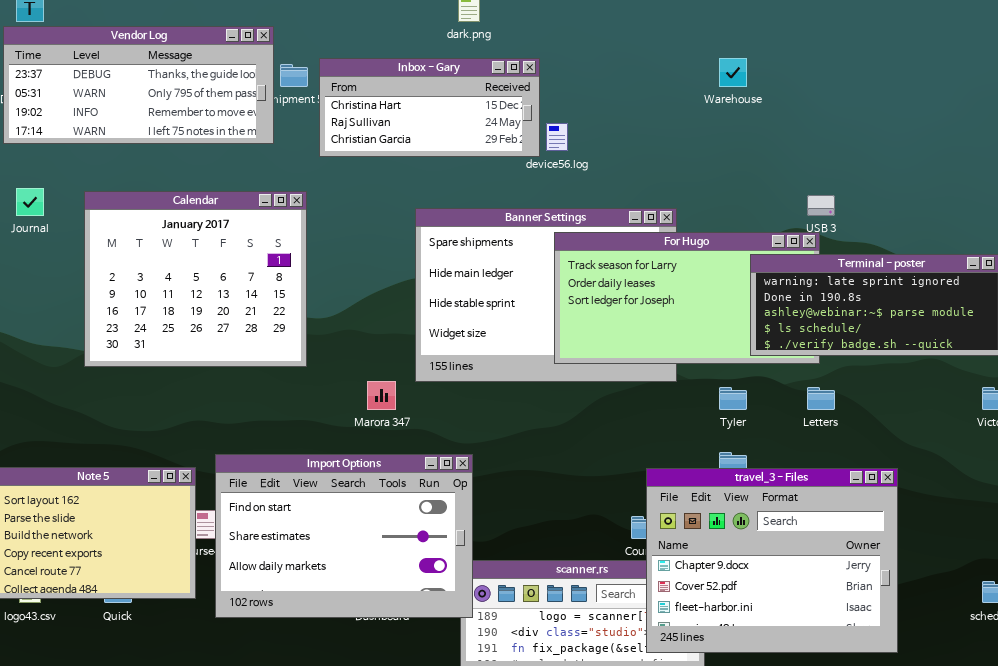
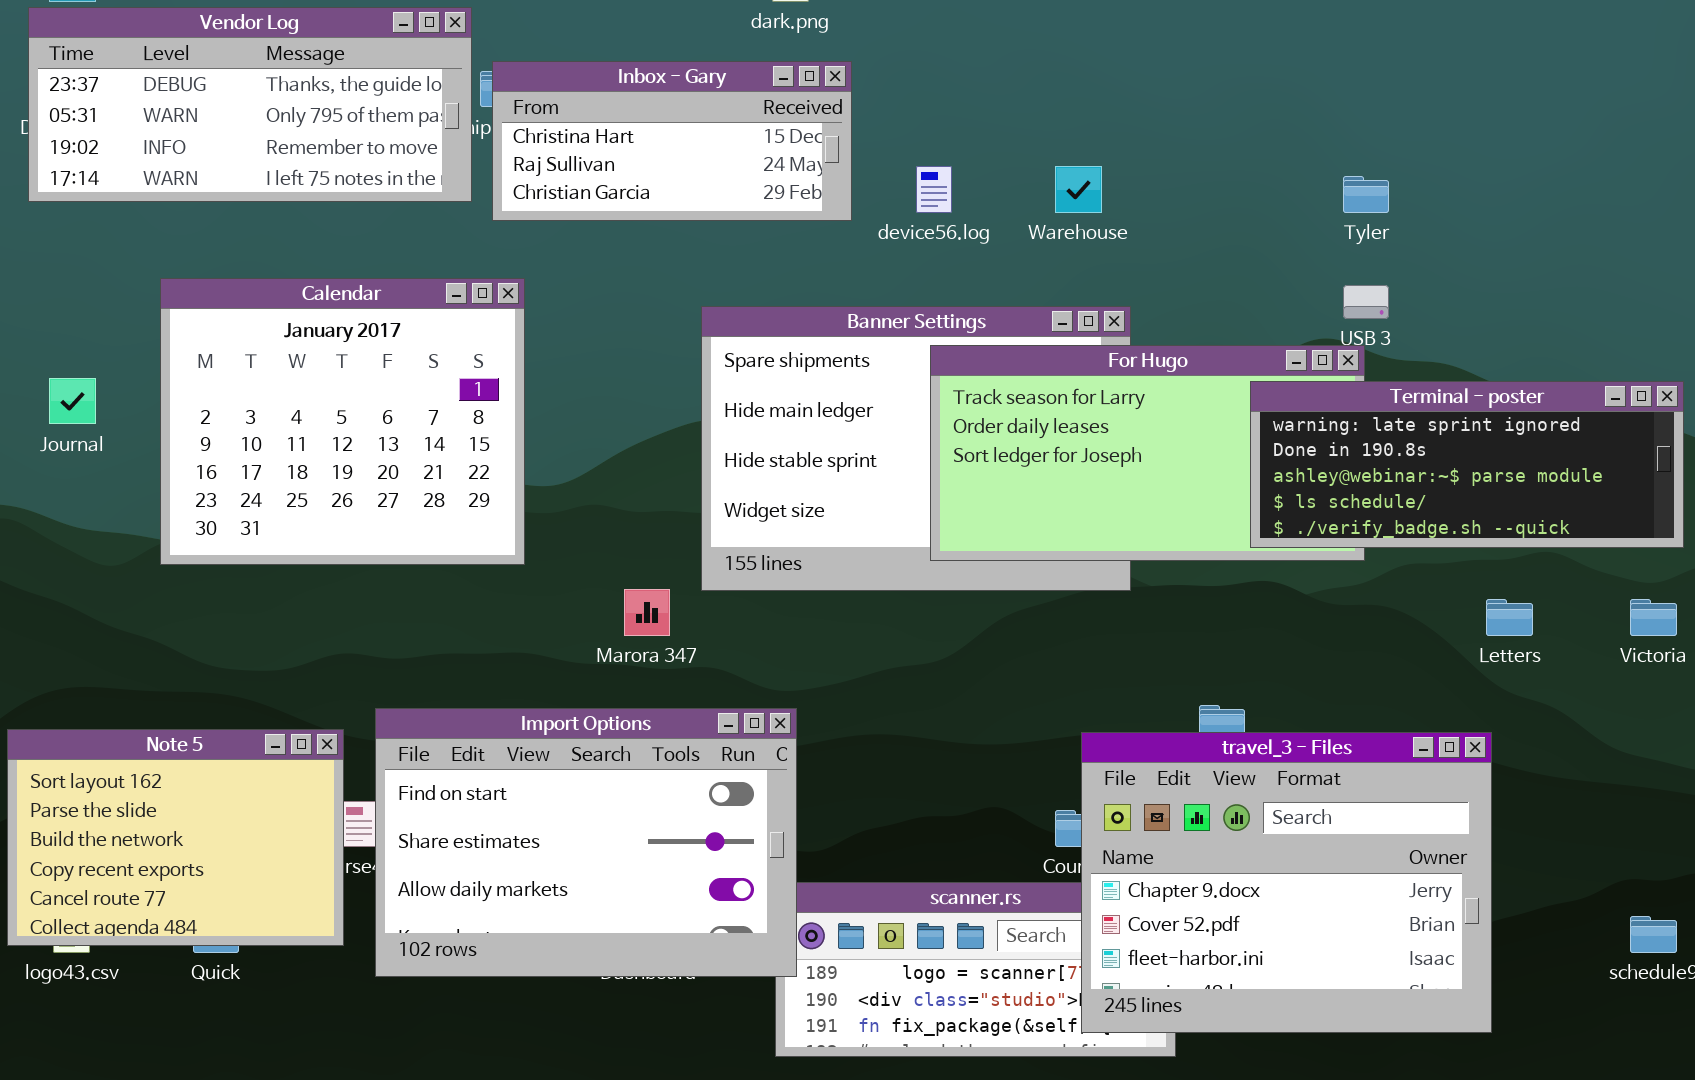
Inbox - Gary: [319,58,540,157] -> [492,61,852,221], moved
Warehouse: [719,58,747,87] -> [1055,166,1102,213], moved
Journal: [16,188,44,216] -> [49,378,96,424], moved
Tyler: [719,387,747,410] -> [1343,176,1389,213], moved
Letters: [807,387,835,410] -> [1486,599,1533,636], moved

